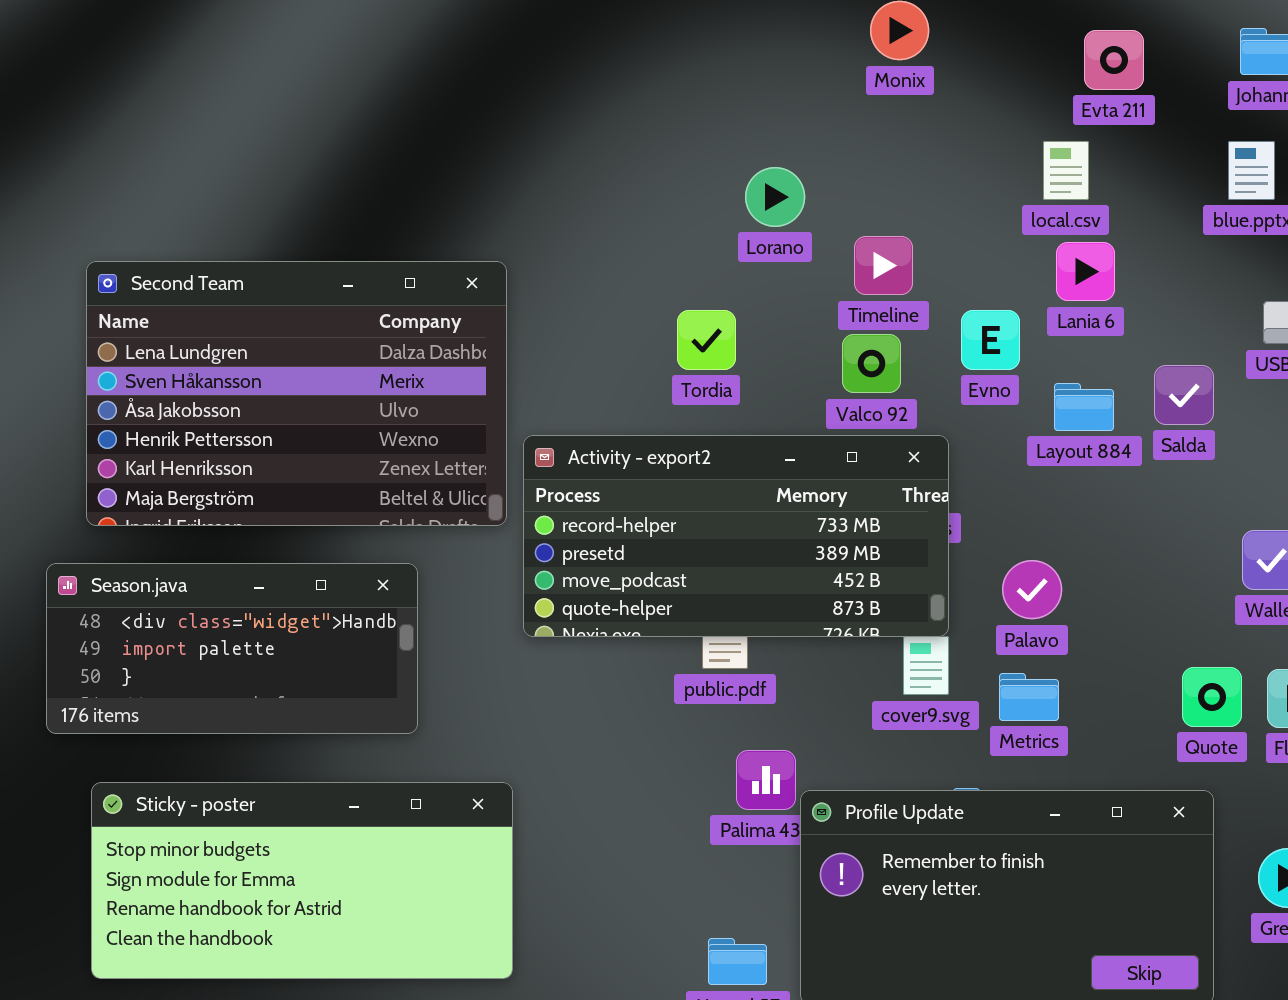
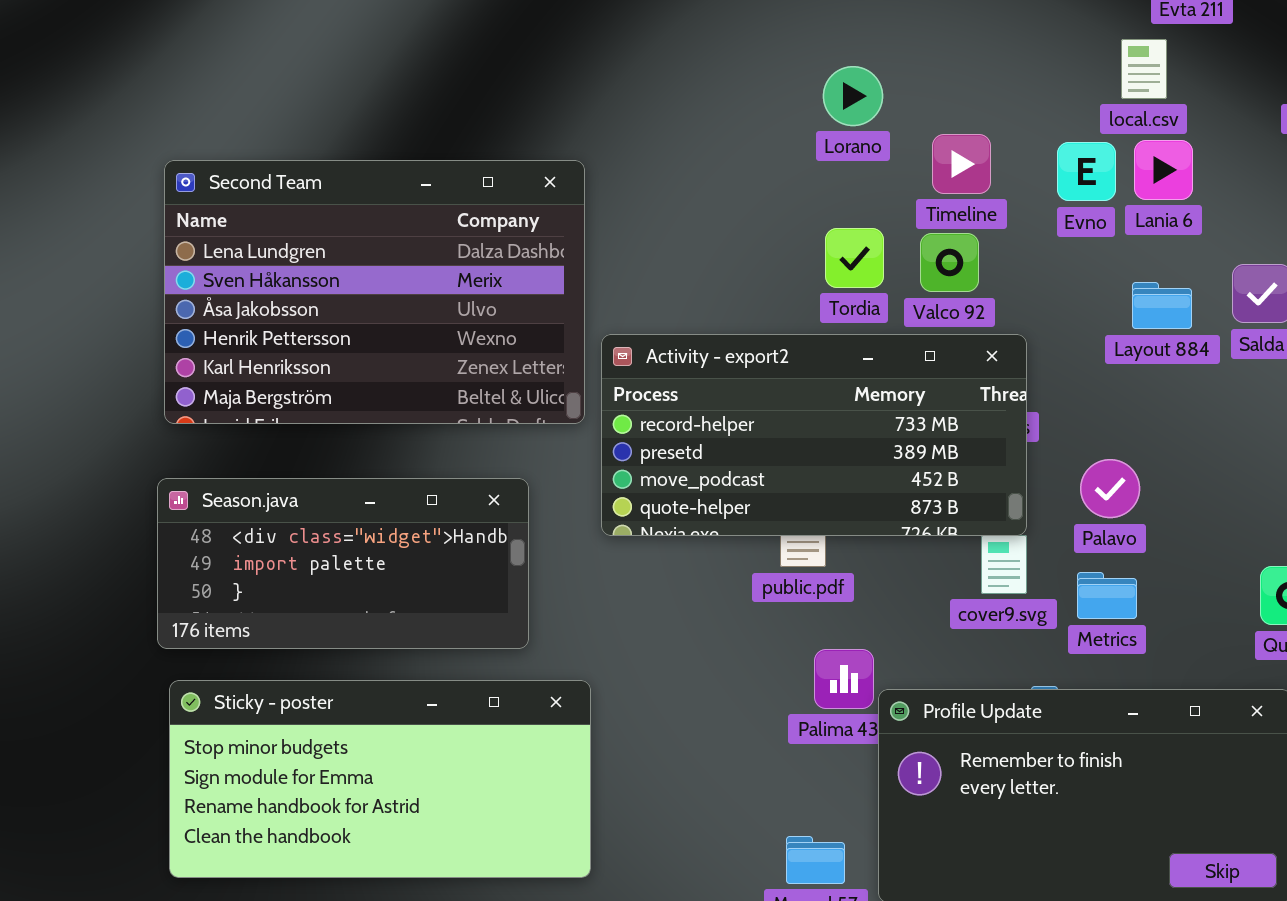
Tordia: [677,310,736,370] -> [825,228,884,288], moved
Evno: [961,310,1020,370] -> [1057,142,1116,201], moved
Season.java: [46,563,418,734] -> [157,478,529,649], moved

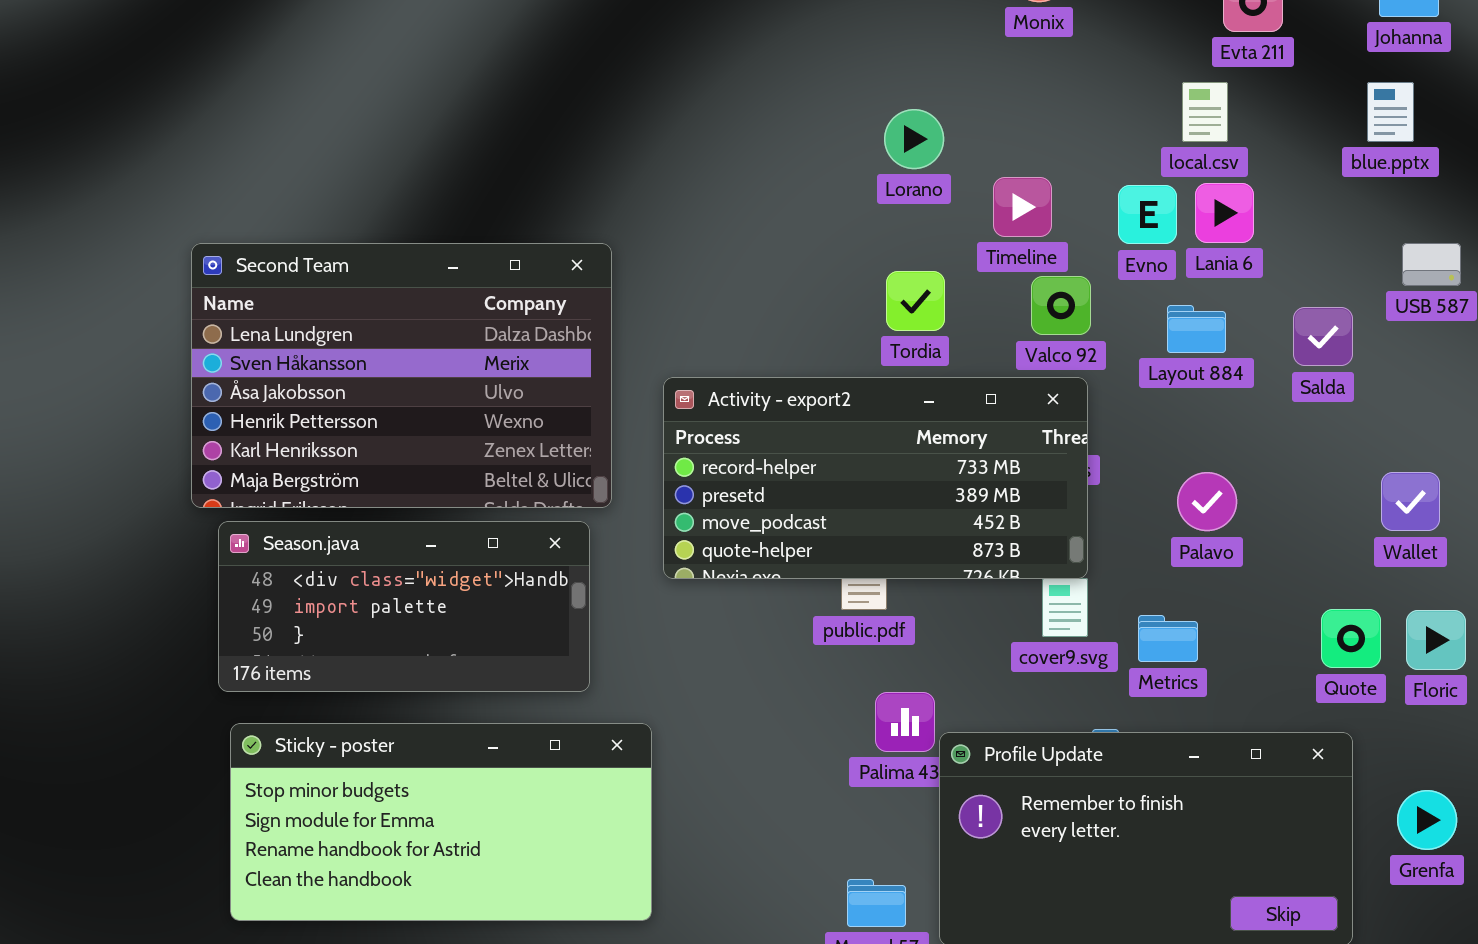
Second Team: [164,160,585,424] -> [191,243,612,508], moved
Valco 92: [920,233,979,292] -> [1031,276,1091,335], moved
Layout 884: [1132,282,1192,329] -> [1167,305,1226,353], moved
Palavo: [1080,459,1140,518] -> [1177,472,1237,531], moved

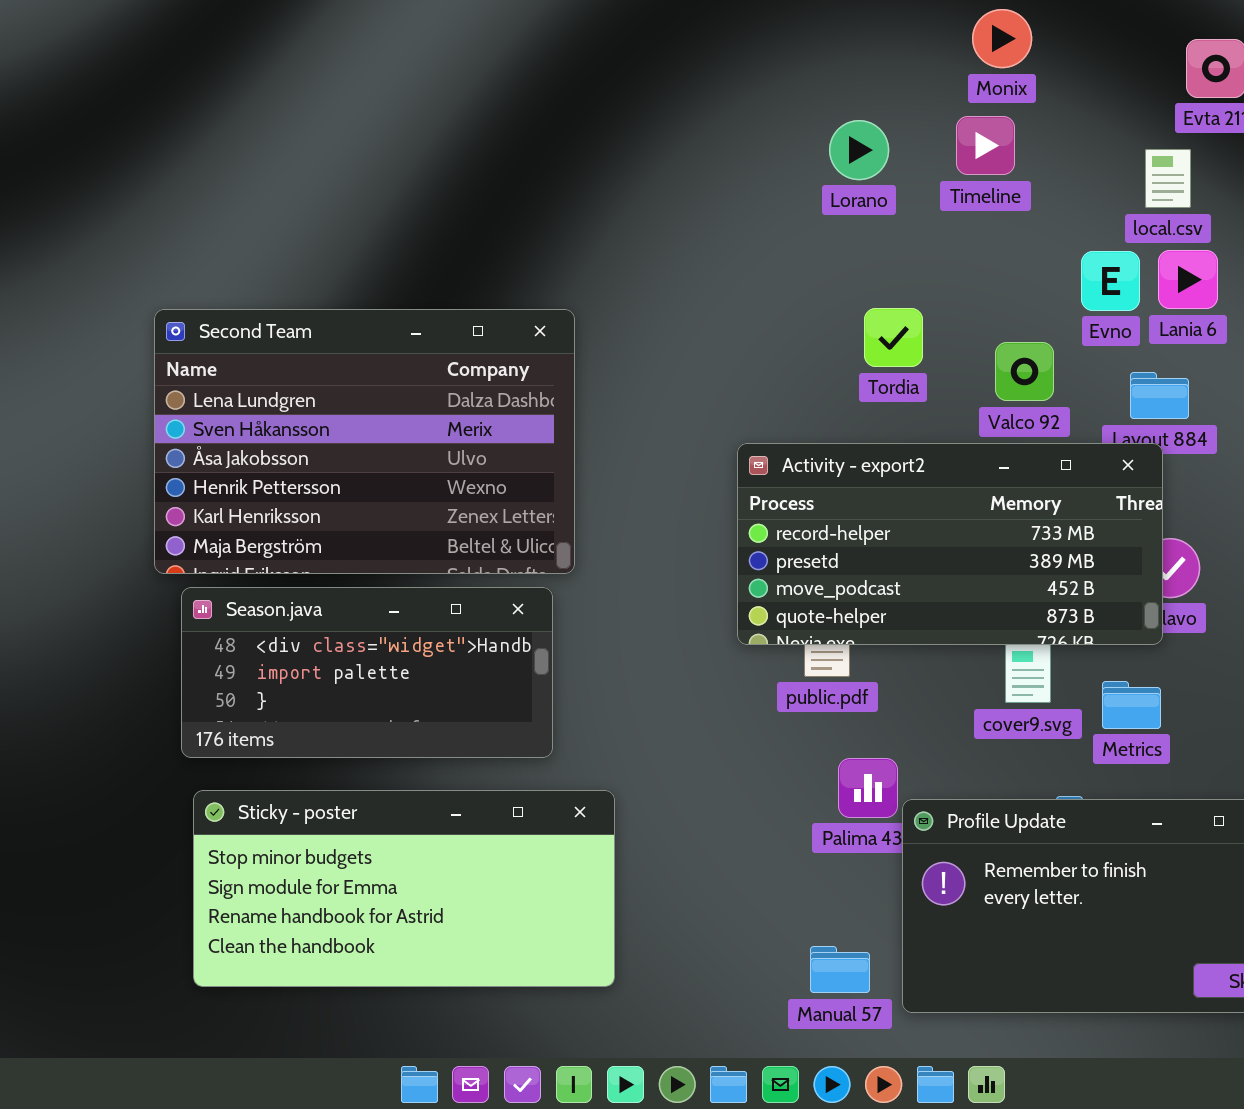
Lorano: [884,109,944,169] -> [829,120,889,180], moved
Timeline: [993,177,1052,237] -> [956,116,1015,175], moved
Tordia: [886,271,945,331] -> [864,308,923,367], moved
Activity - export2: [663,377,1088,579] -> [737,443,1163,645], moved

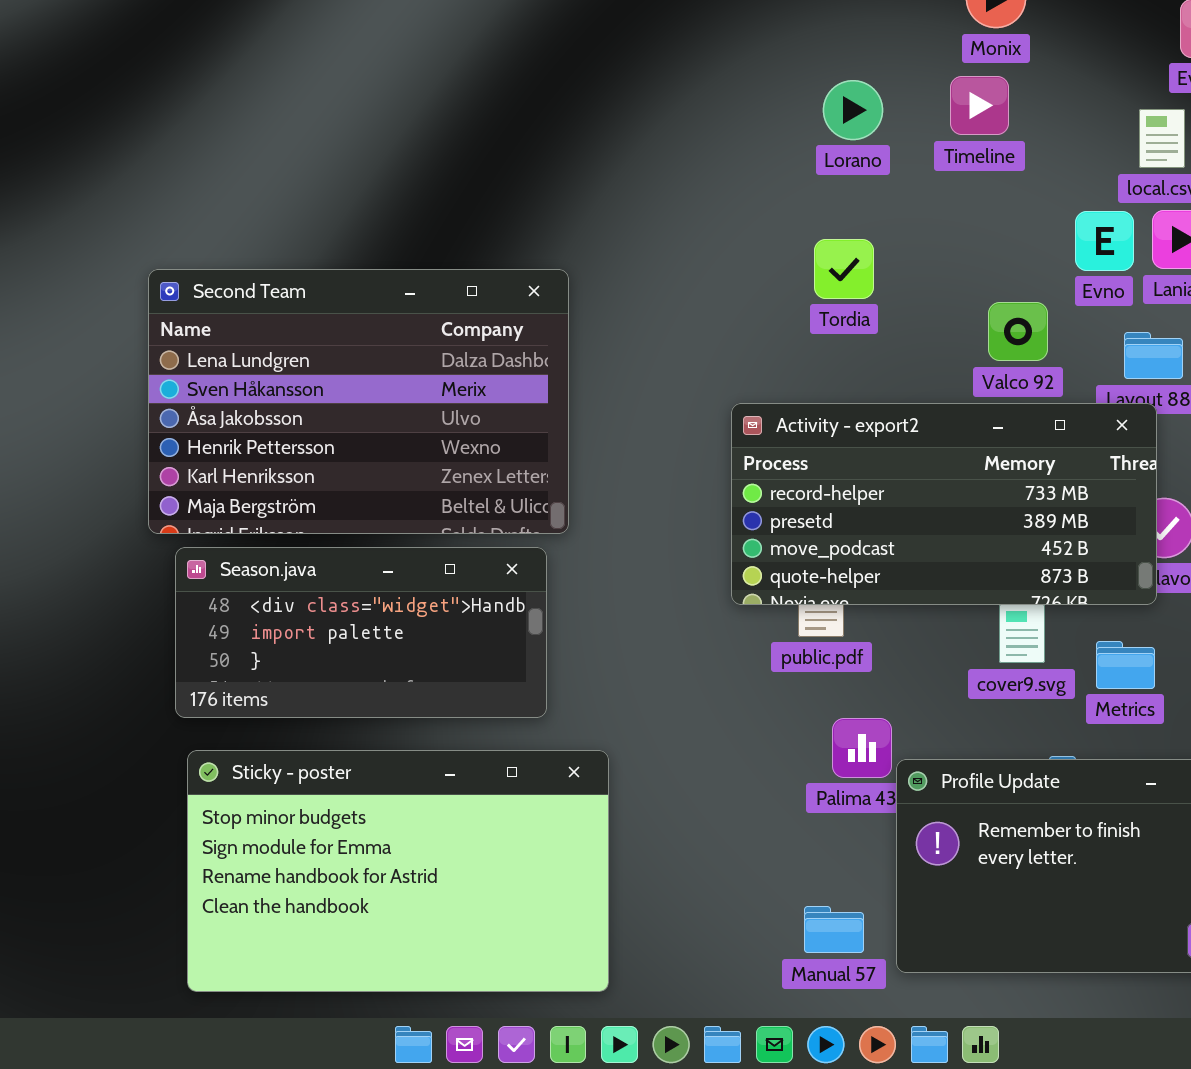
Tordia: [864,308,923,367] -> [814,239,874,299], moved
Sticky - poster: [193,790,615,987] -> [187,750,609,992], resized

